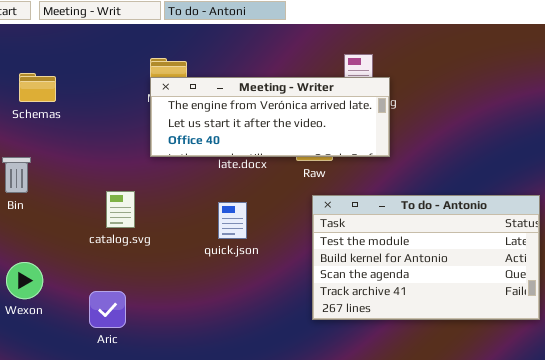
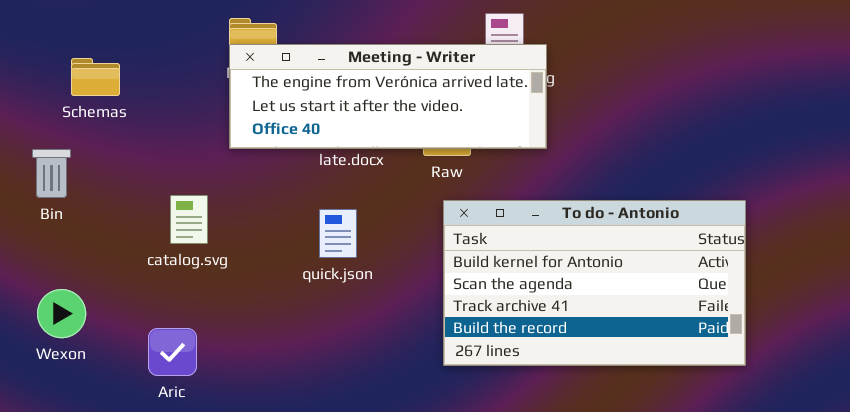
Schemas: [19,73,56,102] -> [71,58,120,96], moved
To do - Antonio: [312,195,540,320] -> [443,200,746,366], scrolled down 1 row

